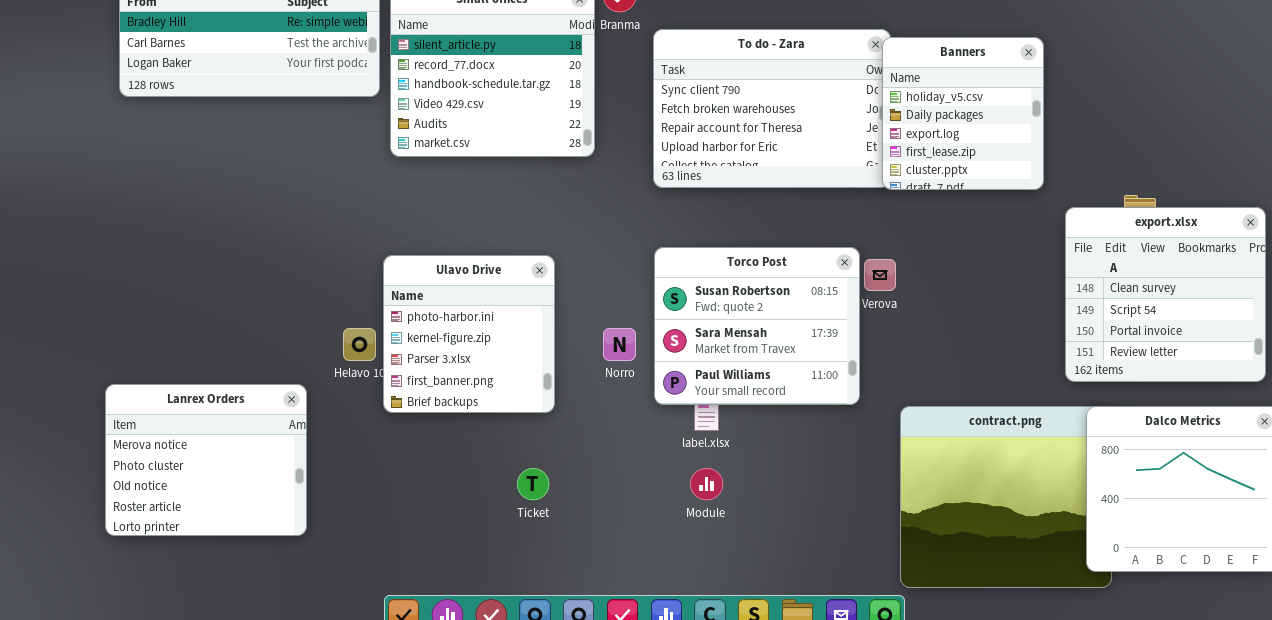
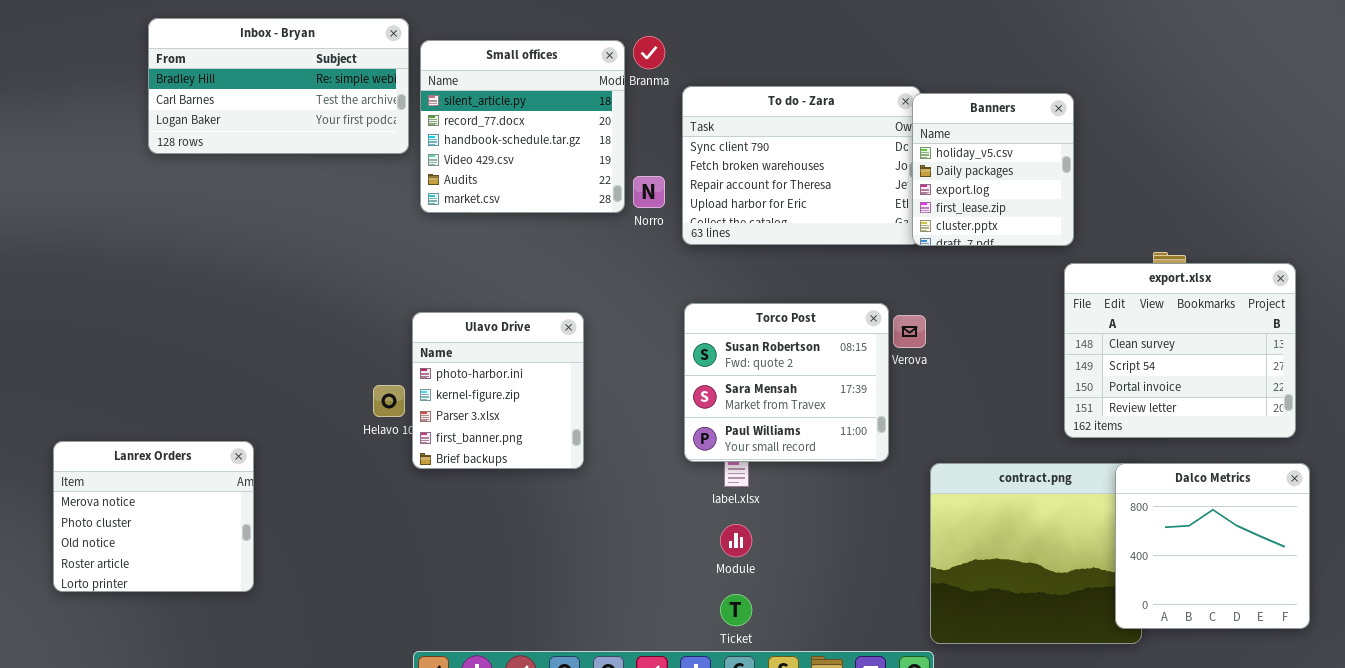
export.xlsx: [1065,207,1266,382] -> [1064,263,1296,438], resized
Norro: [603,328,636,361] -> [633,176,665,208], moved
Lanrex Orders: [105,384,307,536] -> [53,441,254,592], moved
Ticket: [517,468,549,500] -> [720,594,752,626], moved

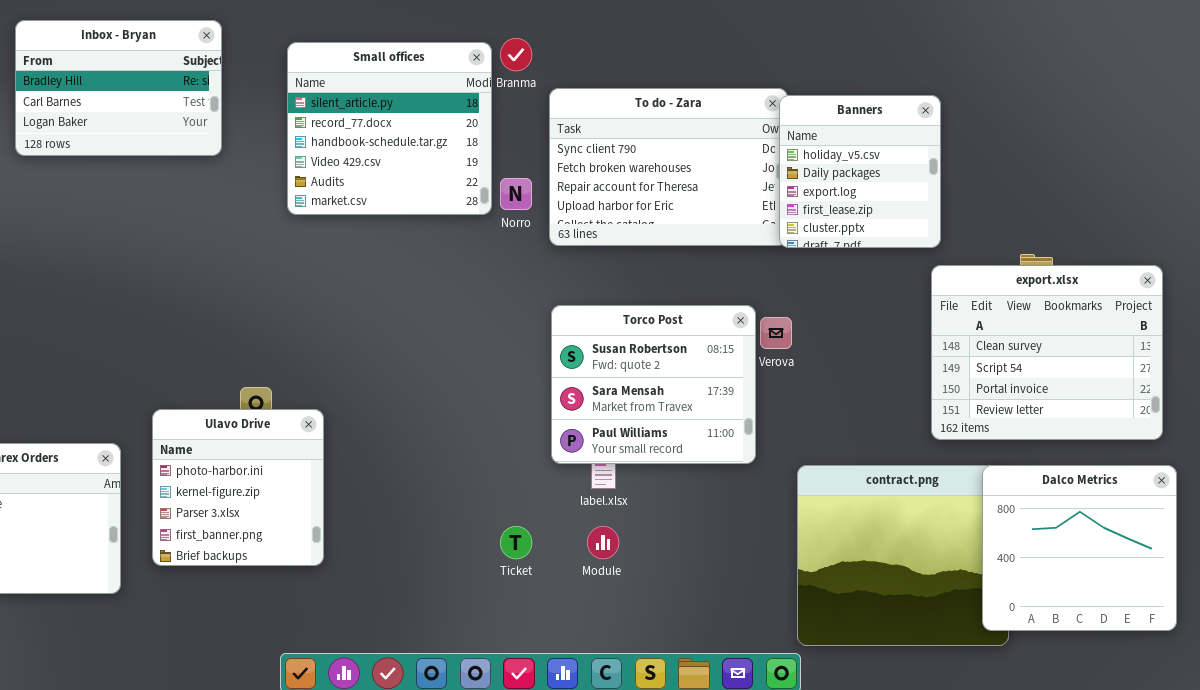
Inbox - Bryan: [148,18,409,154] -> [15,20,222,156], resized
Ulavo Drive: [412,312,584,469] -> [152,409,324,566], moved
Ticket: [720,594,752,626] -> [500,526,532,559], moved

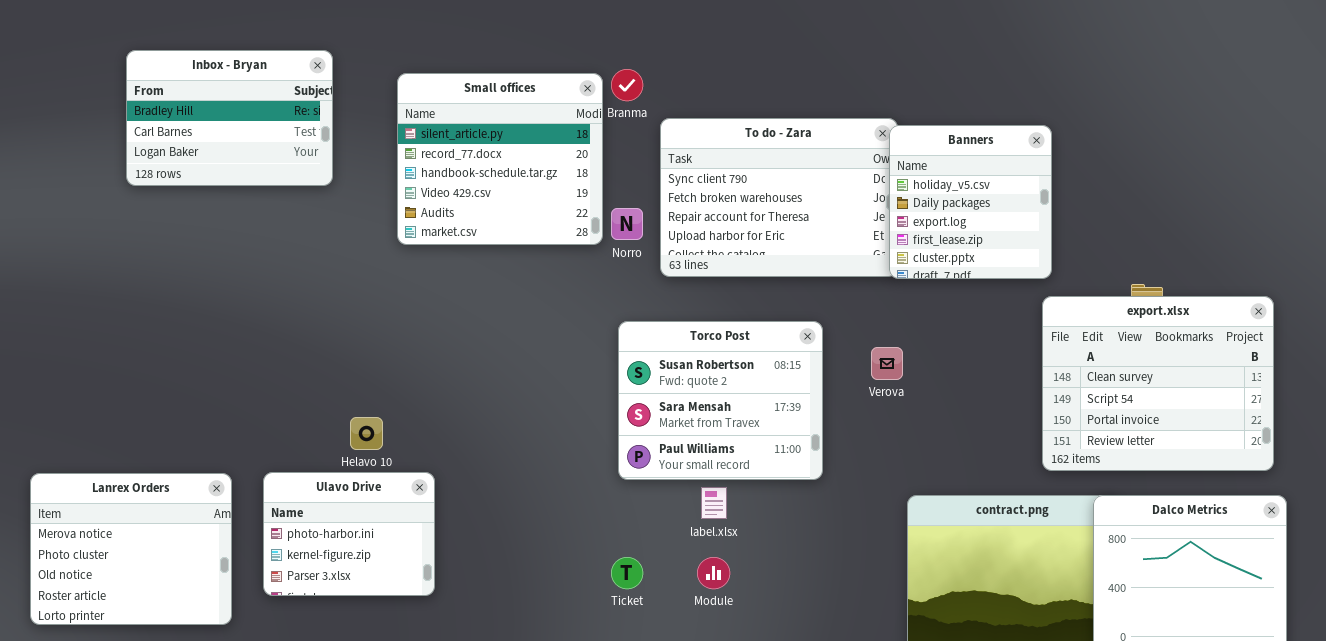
Torco Post: [551,305,756,464] -> [618,321,823,480], moved
Ulavo Drive: [152,409,324,566] -> [263,472,435,596], resized

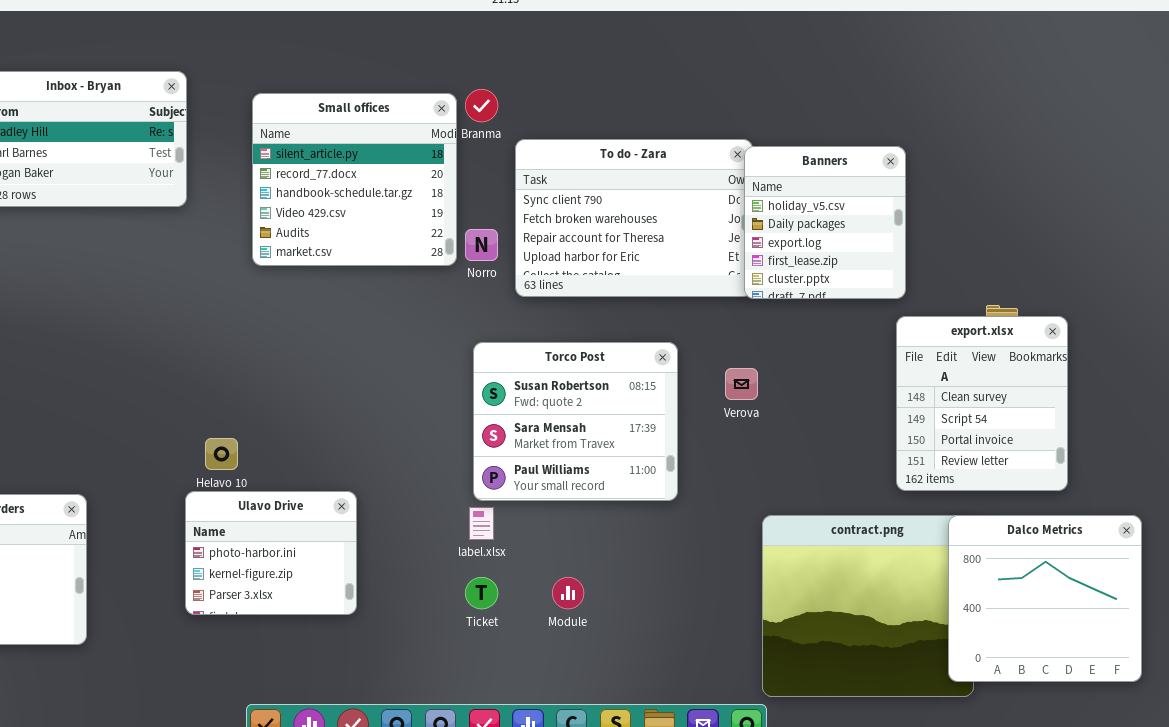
export.xlsx: [1042,296,1274,471] -> [896,316,1068,491], resized
Ulavo Drive: [263,472,435,596] -> [185,491,357,615], moved
label.xlsx: [701,487,727,519] -> [469,507,494,540], moved

